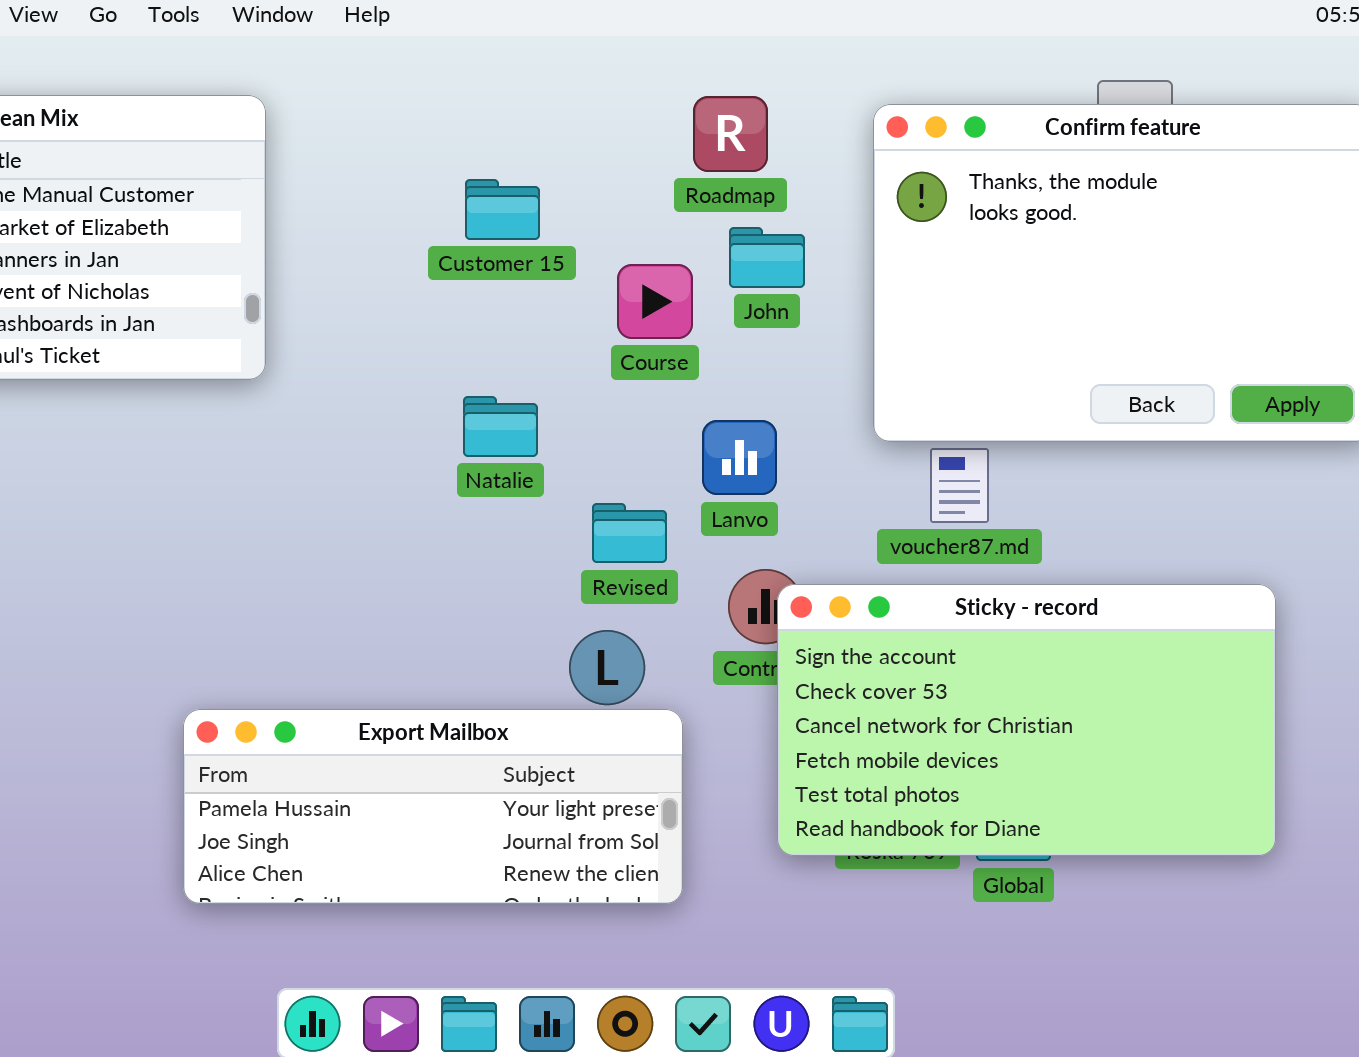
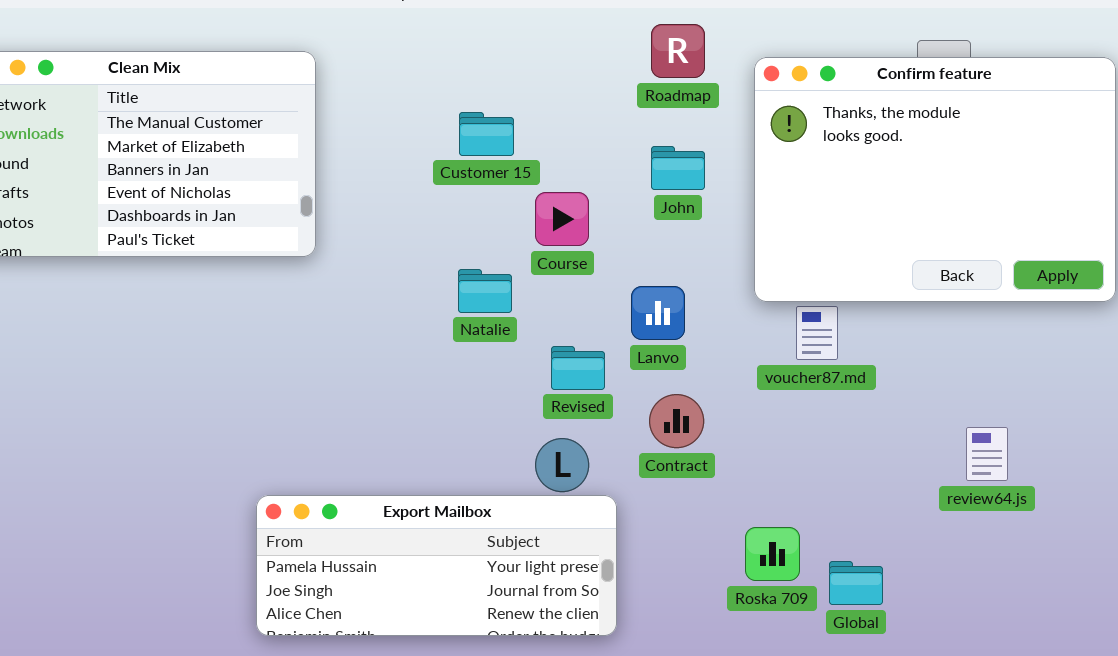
Roadmap: [693,96,768,172] -> [651,24,705,78], moved
Course: [617,264,693,339] -> [535,192,589,246], moved
Sticky - record: [777,584,1276,856] -> none, closed

